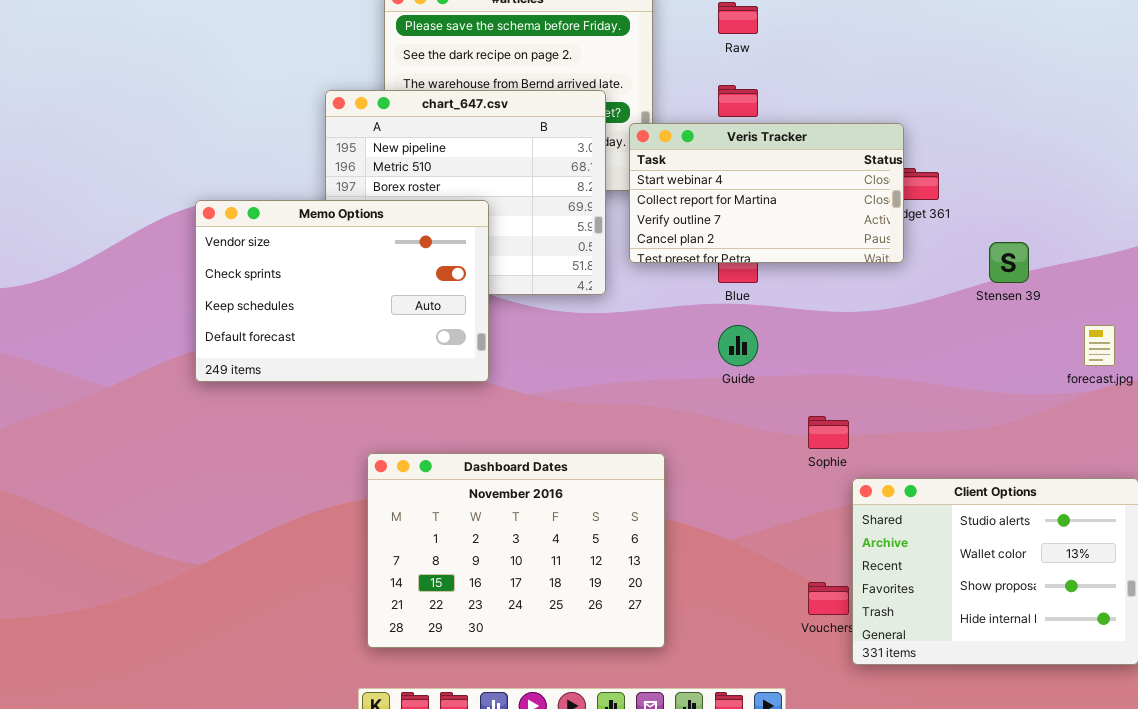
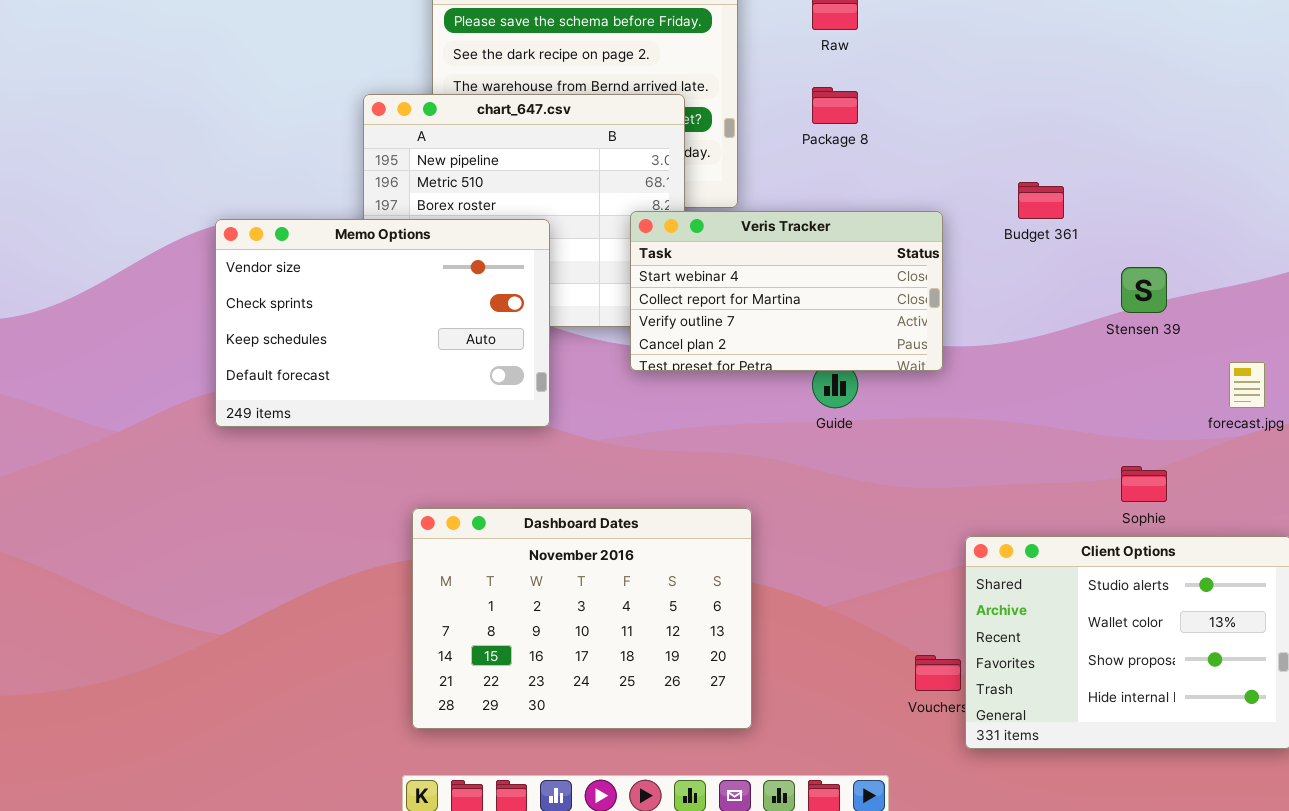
Veris Tracker: [629,123,904,263] -> [630,211,943,371], moved
Sophie: [808,416,849,449] -> [1121,466,1167,502], moved

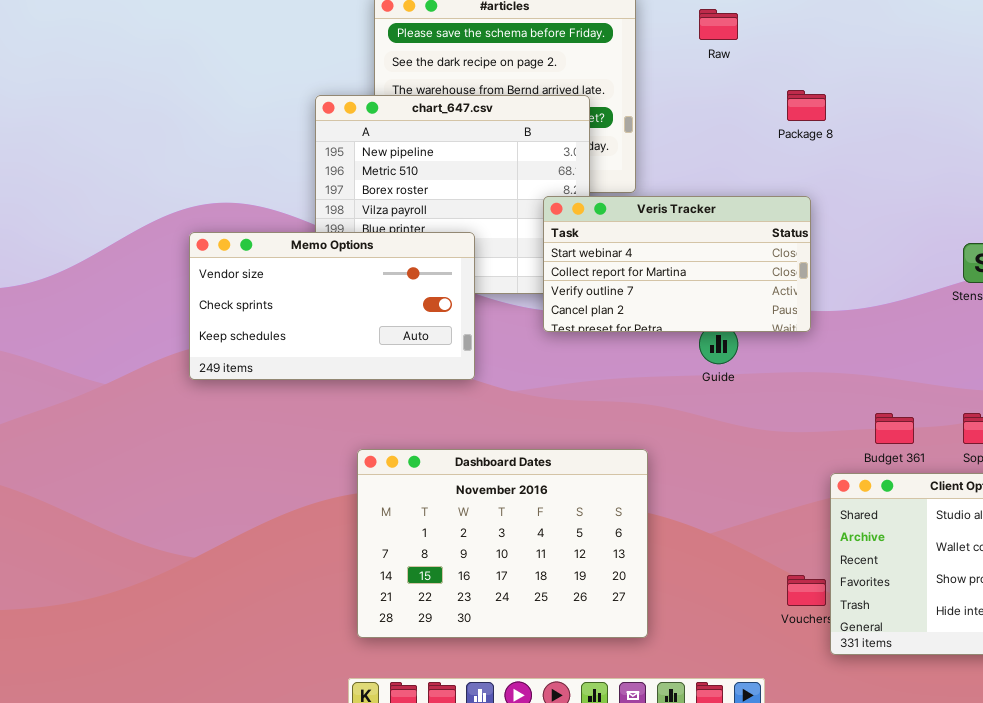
Package 8: [812,87,858,124] -> [787,90,826,121], moved
Budget 361: [1018,182,1064,219] -> [875,413,914,444], moved
Memo Options: [215,219,550,427] -> [189,232,475,380], resized

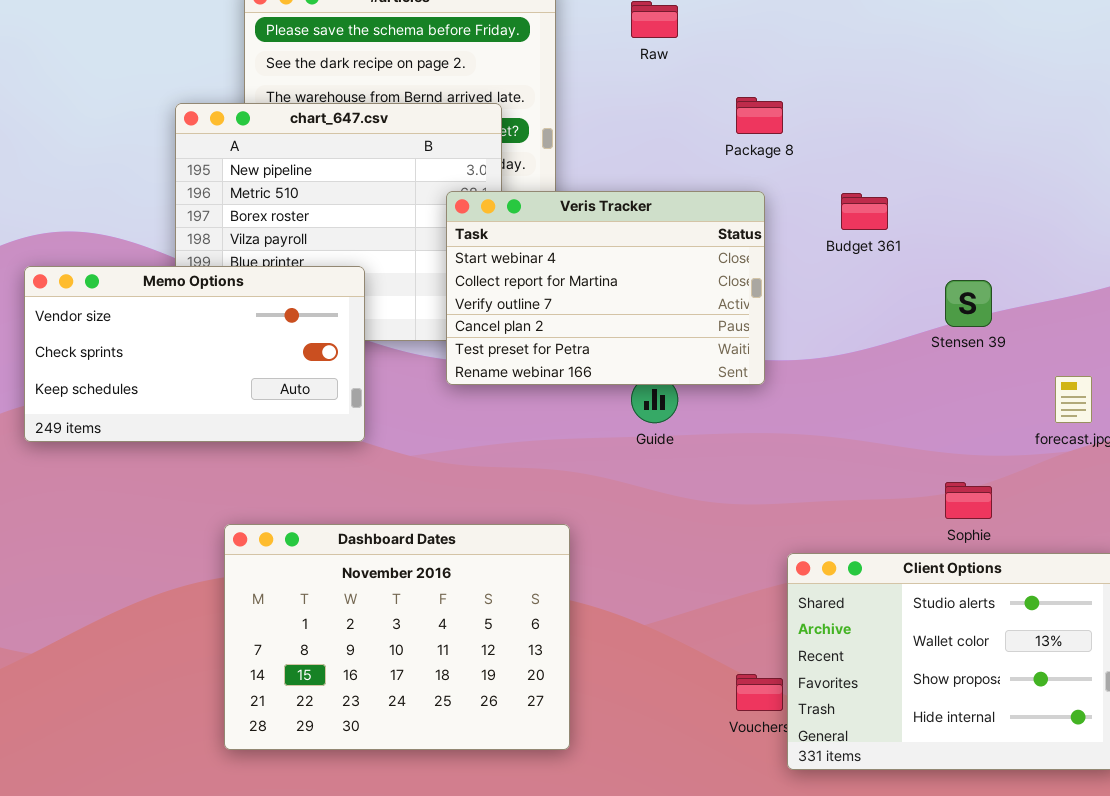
Veris Tracker: [543,196,811,332] -> [446,191,765,385], resized
Budget 361: [875,413,914,444] -> [841,193,888,230], moved

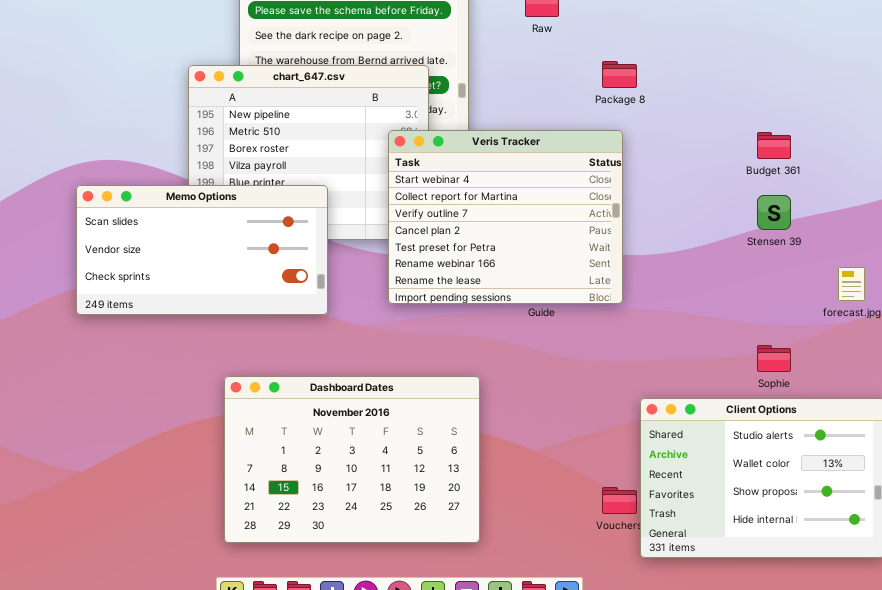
Veris Tracker: [446,191,765,385] -> [388,130,623,304], resized
Budget 361: [841,193,888,230] -> [757,132,791,159], moved
Memo Options: [24,266,365,442] -> [76,185,328,315], scrolled up 1 row

